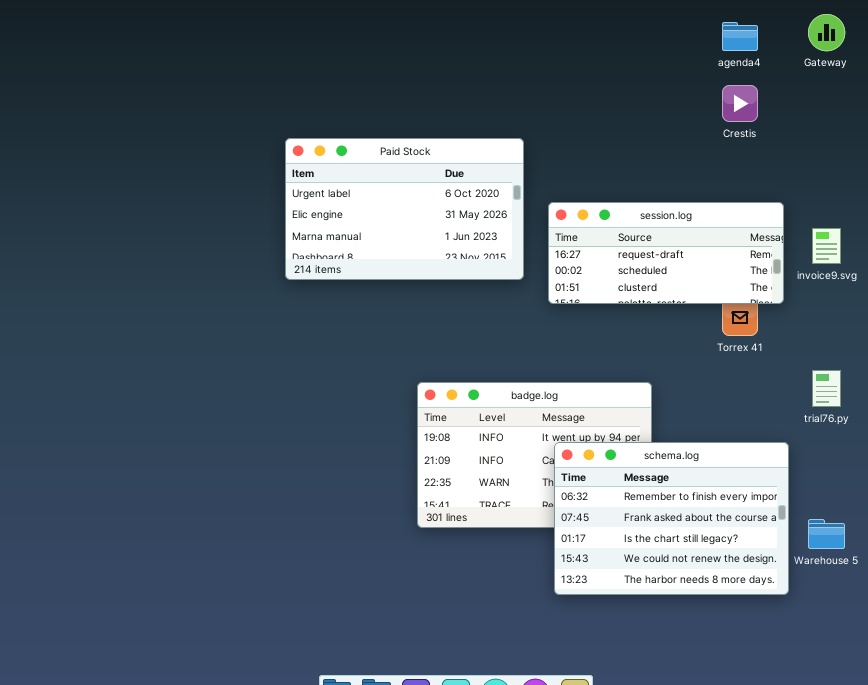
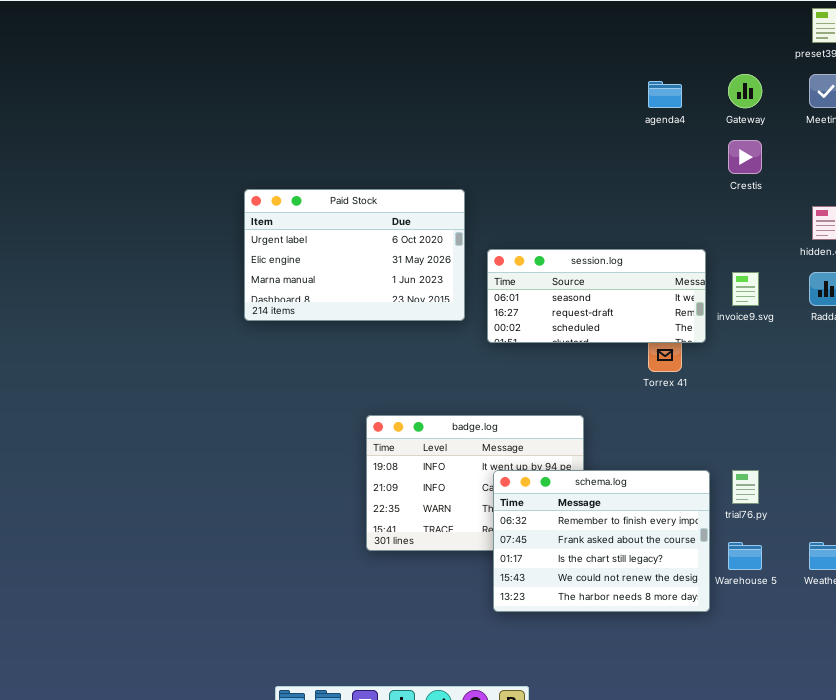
Crestis: [722,85,758,122] -> [728,140,762,174], moved
session.log: [548,202,784,304] -> [487,249,706,343], scrolled up 1 row
trial76.py: [812,370,841,407] -> [732,470,759,504], moved

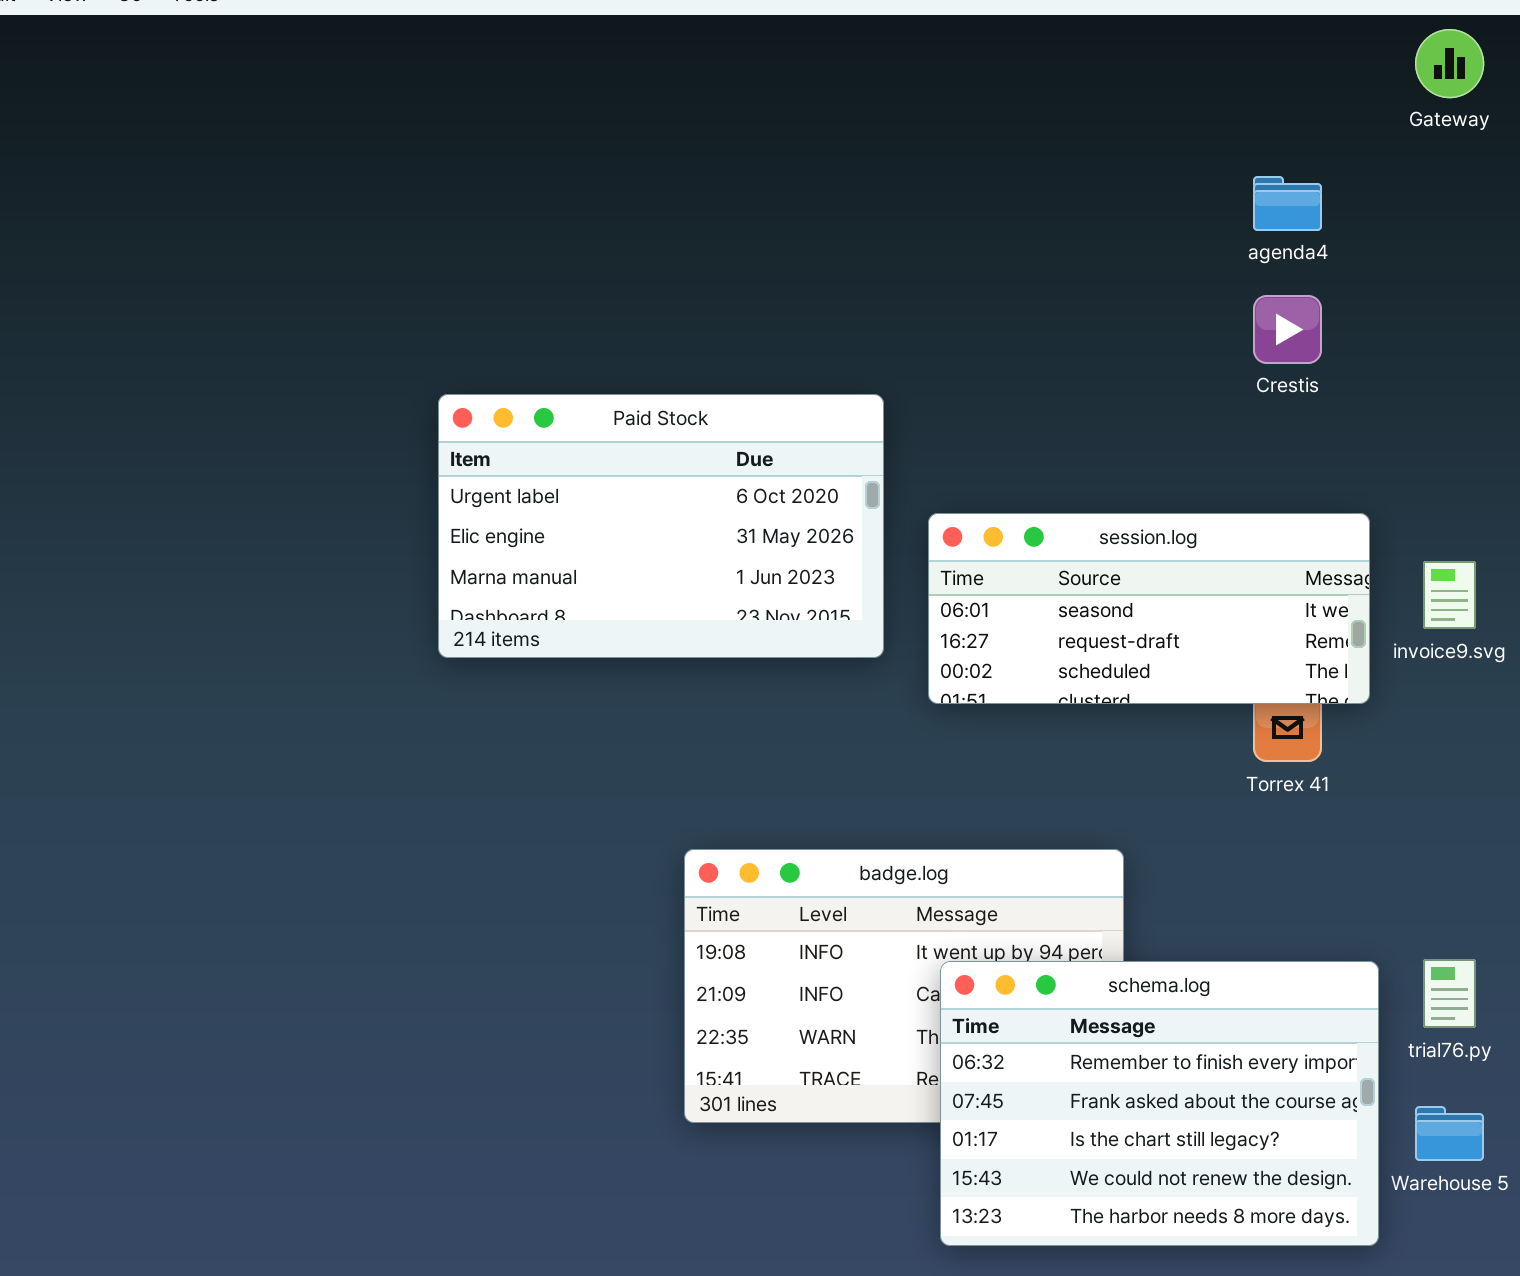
Gateway: [728,74,762,108] -> [1415,29,1484,98], moved
Crestis: [728,140,762,174] -> [1253,295,1322,364], moved

